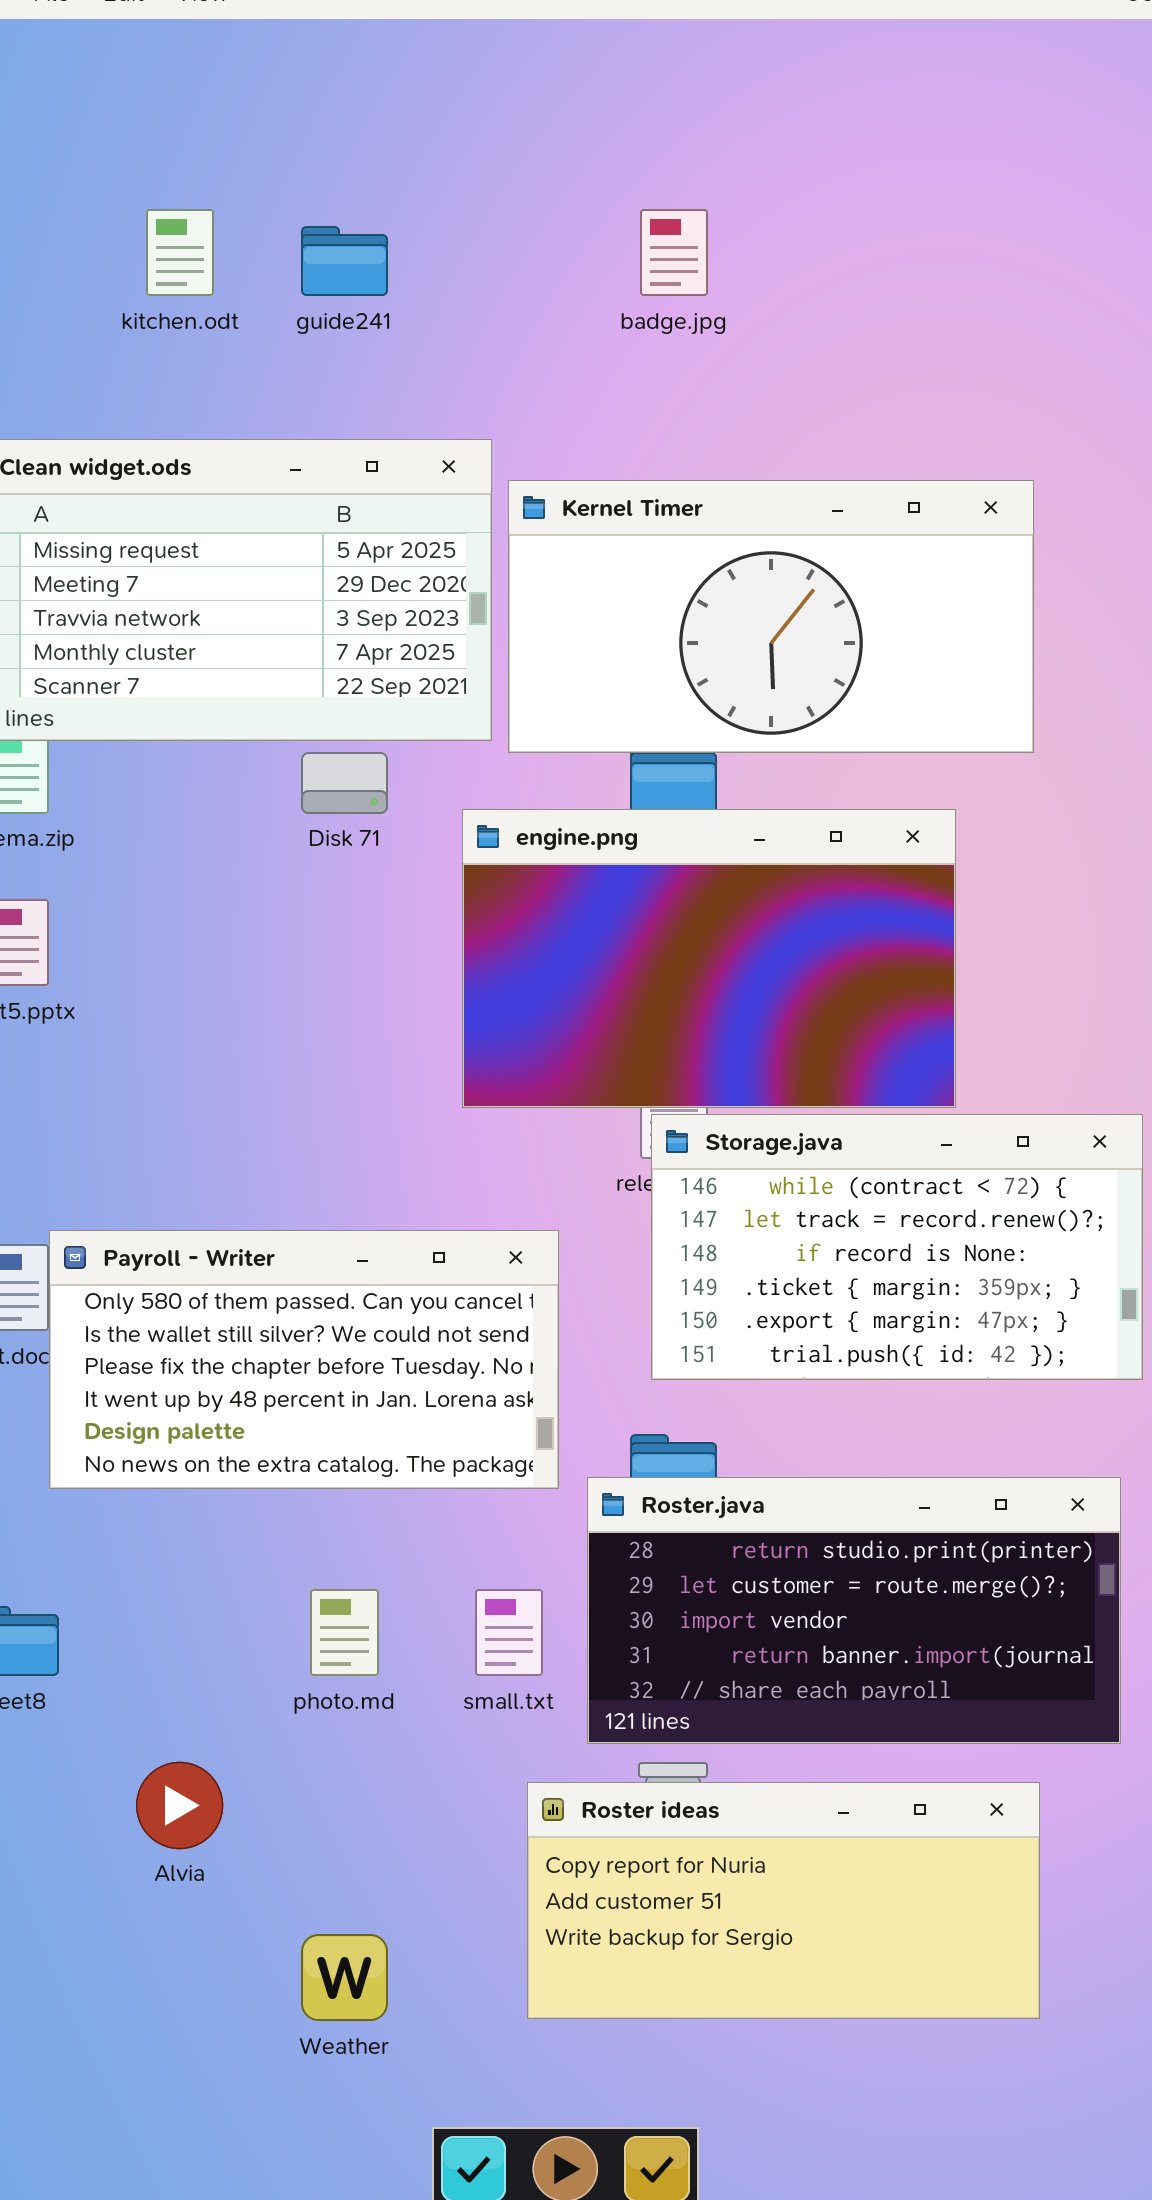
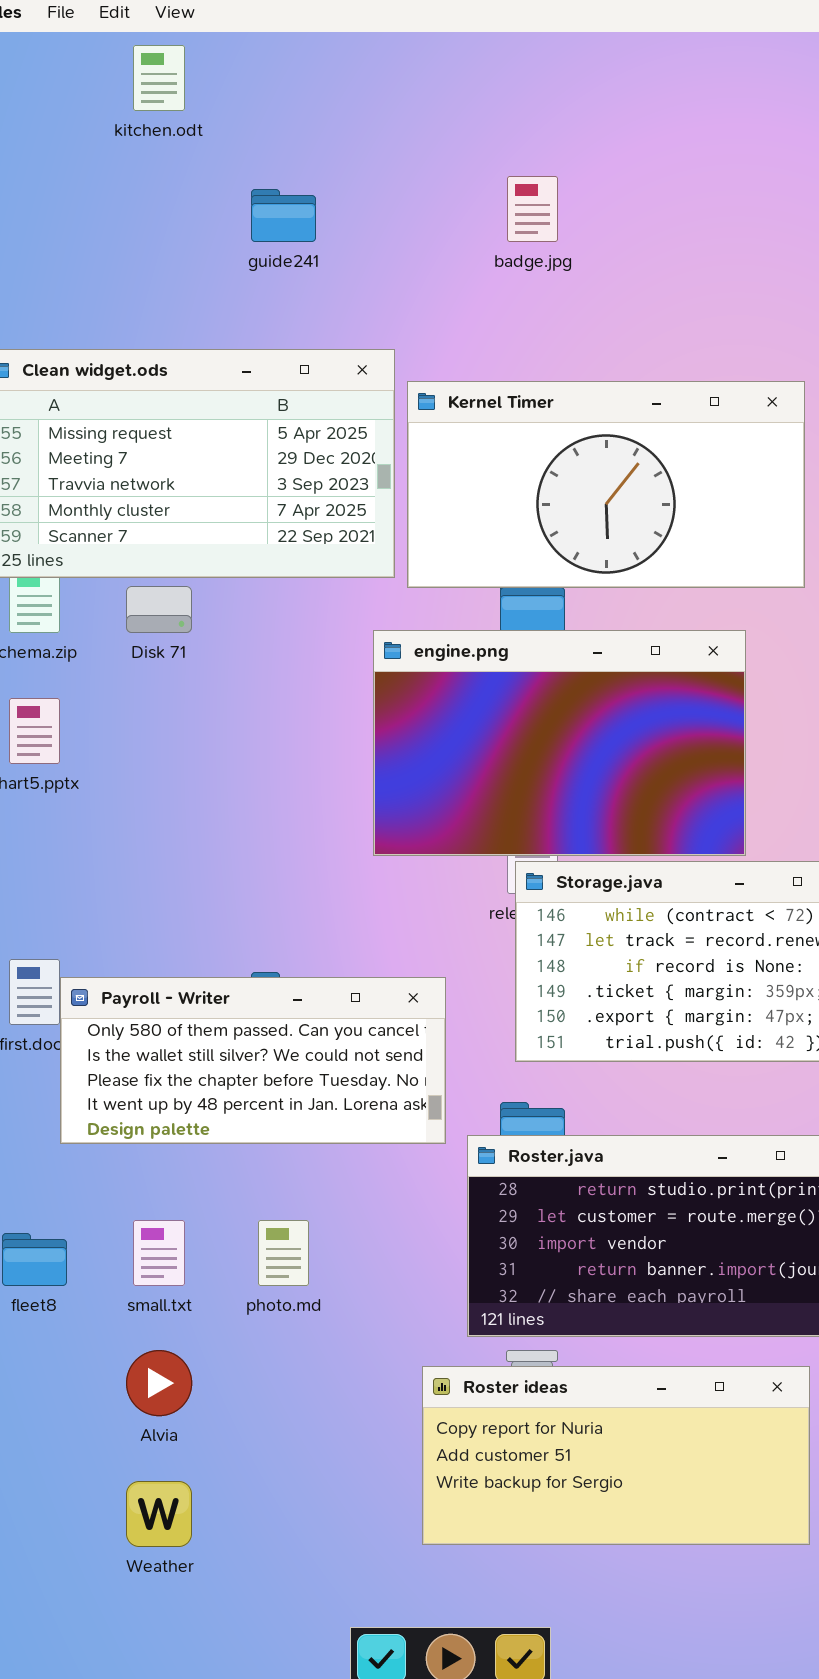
kitchen.odt: [146,209,214,296] -> [133,45,185,111], moved
Disk 71: [301,752,388,814] -> [126,586,192,633], moved
Payroll - Writer: [49,1230,559,1489] -> [60,977,446,1144], resized
small.txt: [475,1589,543,1676] -> [133,1220,185,1286], moved
Weather: [301,1934,388,2021] -> [126,1481,192,1547], moved

